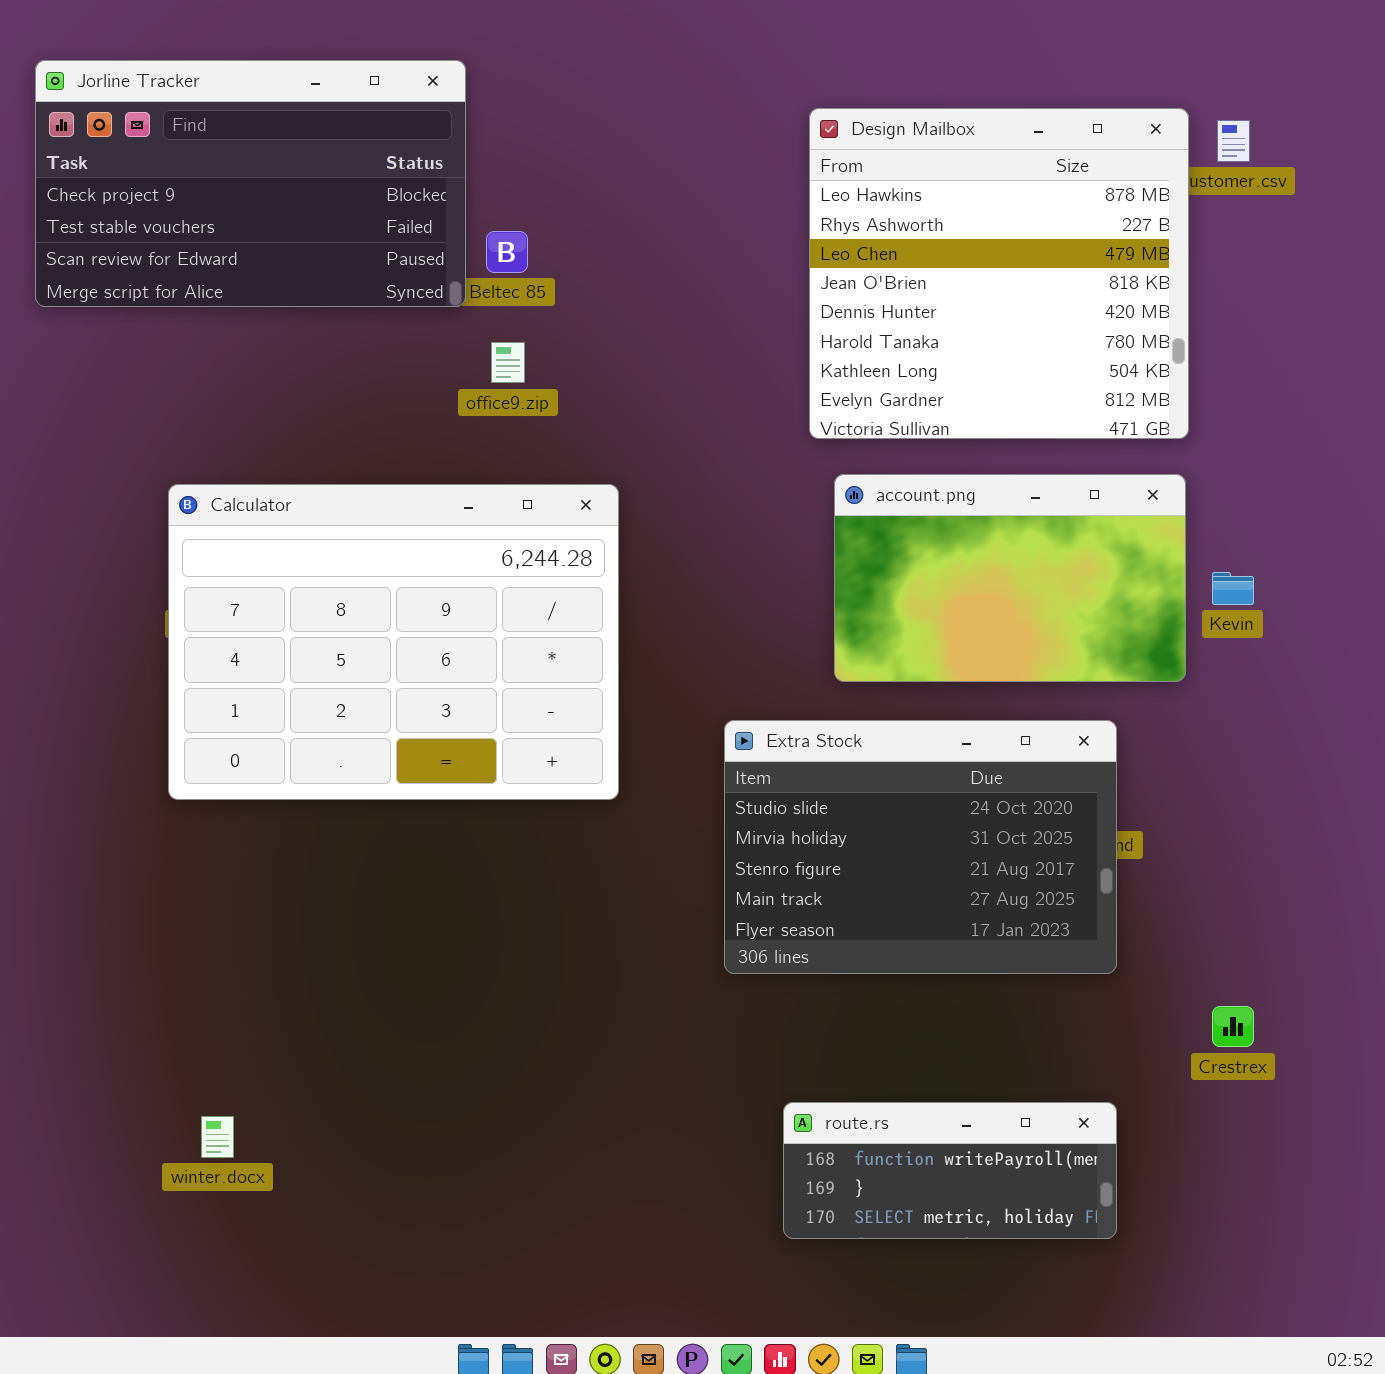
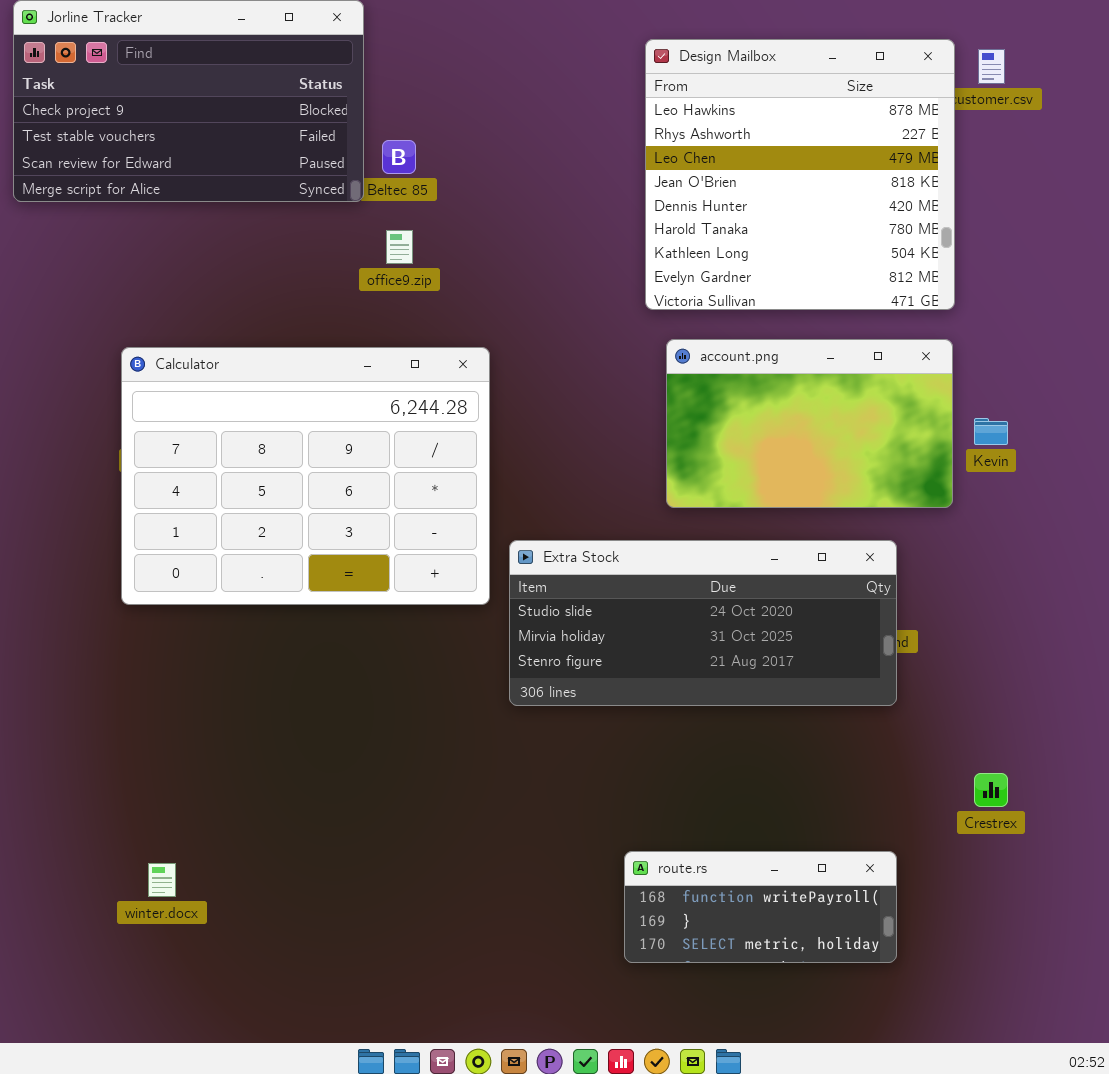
Extra Stock: [724,720,1117,974] -> [509,540,897,706], resized

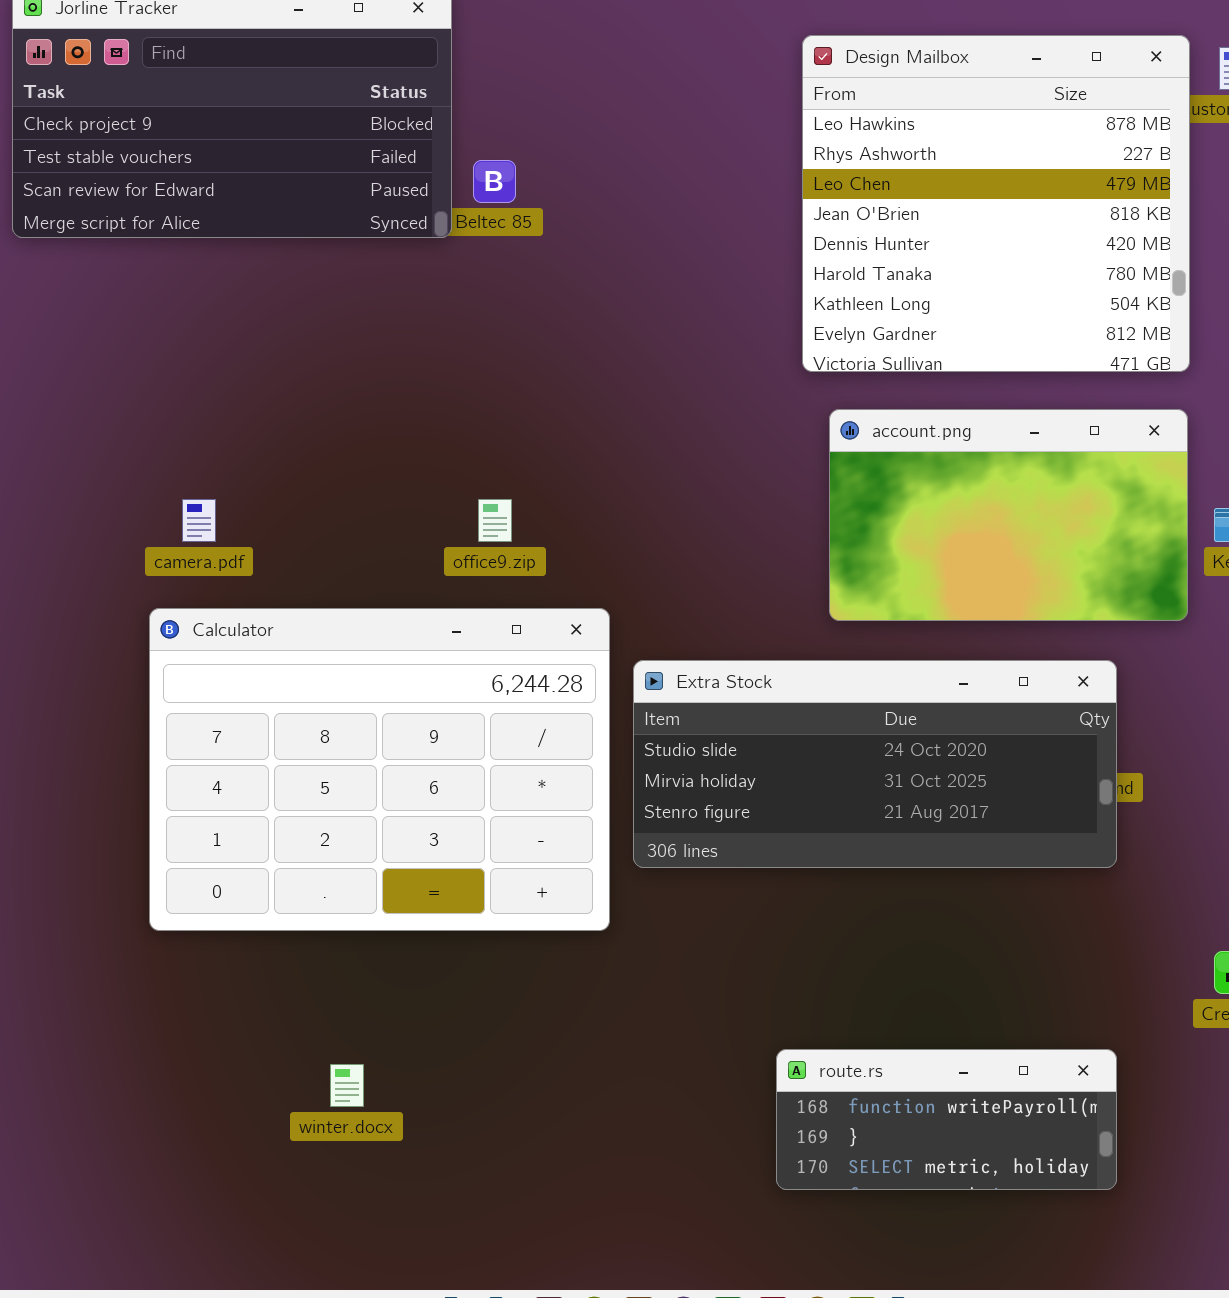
office9.zip: [386,230,413,264] -> [478,499,512,542], moved
Calculator: [121,347,490,605] -> [149,608,610,931], moved
winter.docx: [148,863,176,897] -> [330,1064,364,1107], moved

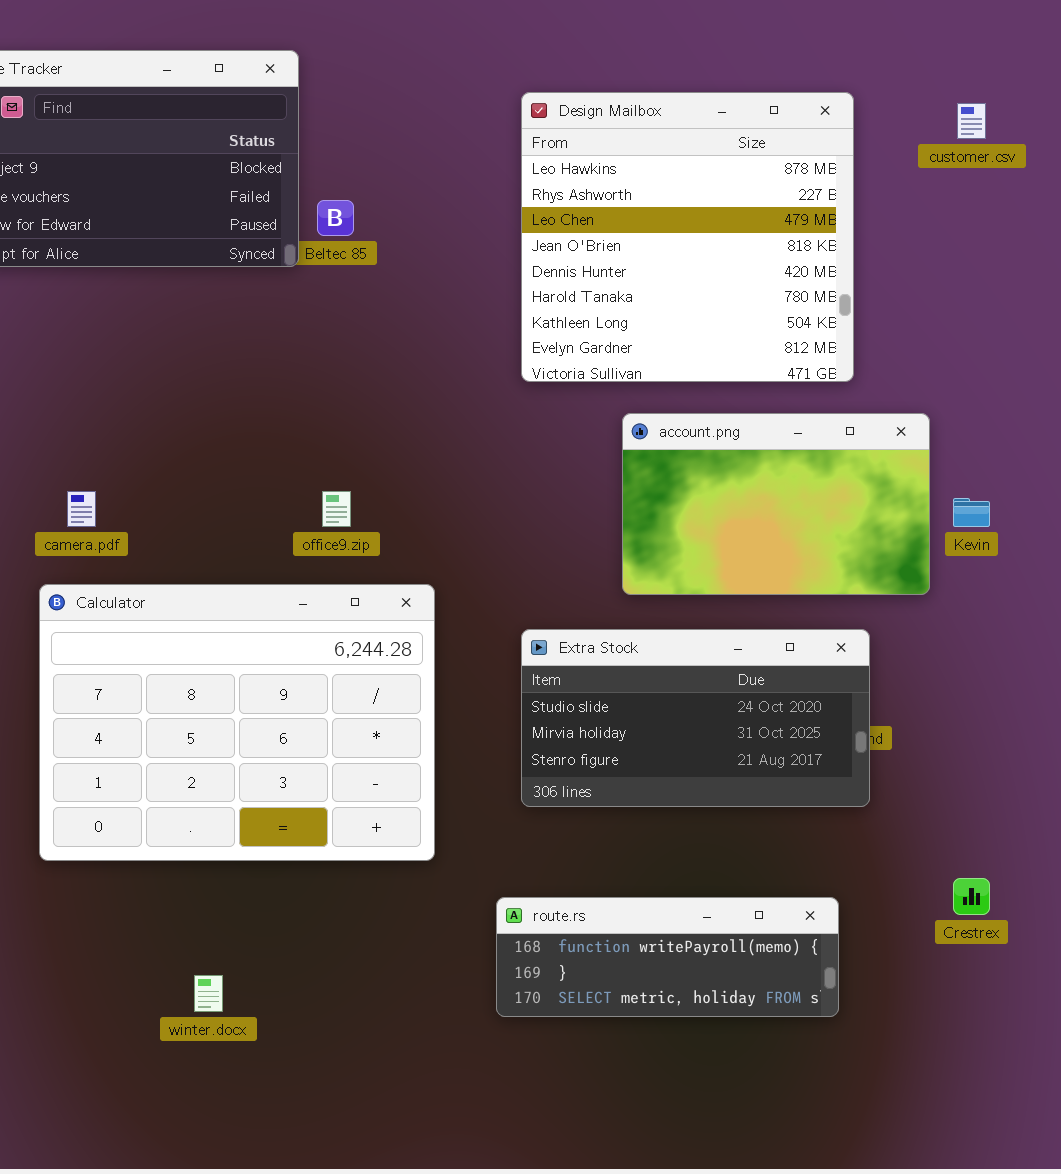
Design Mailbox: [802,35,1190,372] -> [521,92,854,382], moved
Extra Stock: [633,660,1117,868] -> [521,629,870,807], resized
route.rs: [776,1049,1117,1190] -> [496,897,839,1017], moved, resized

